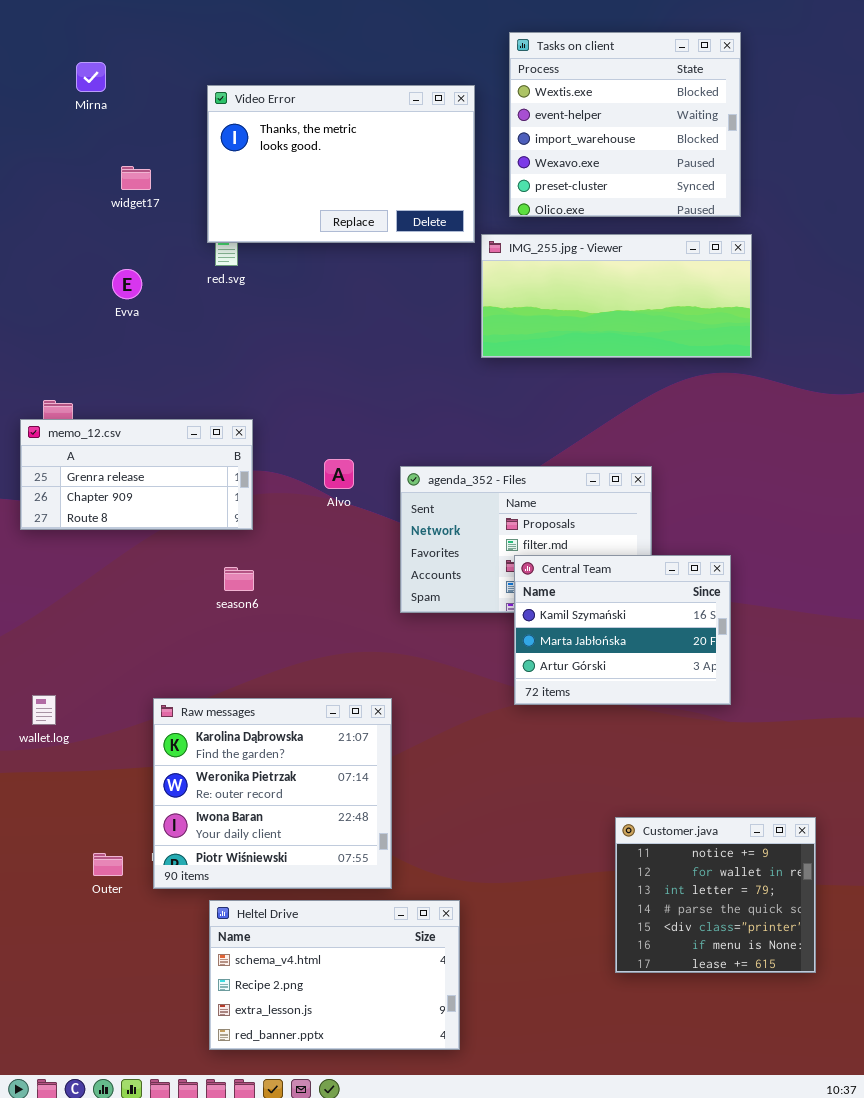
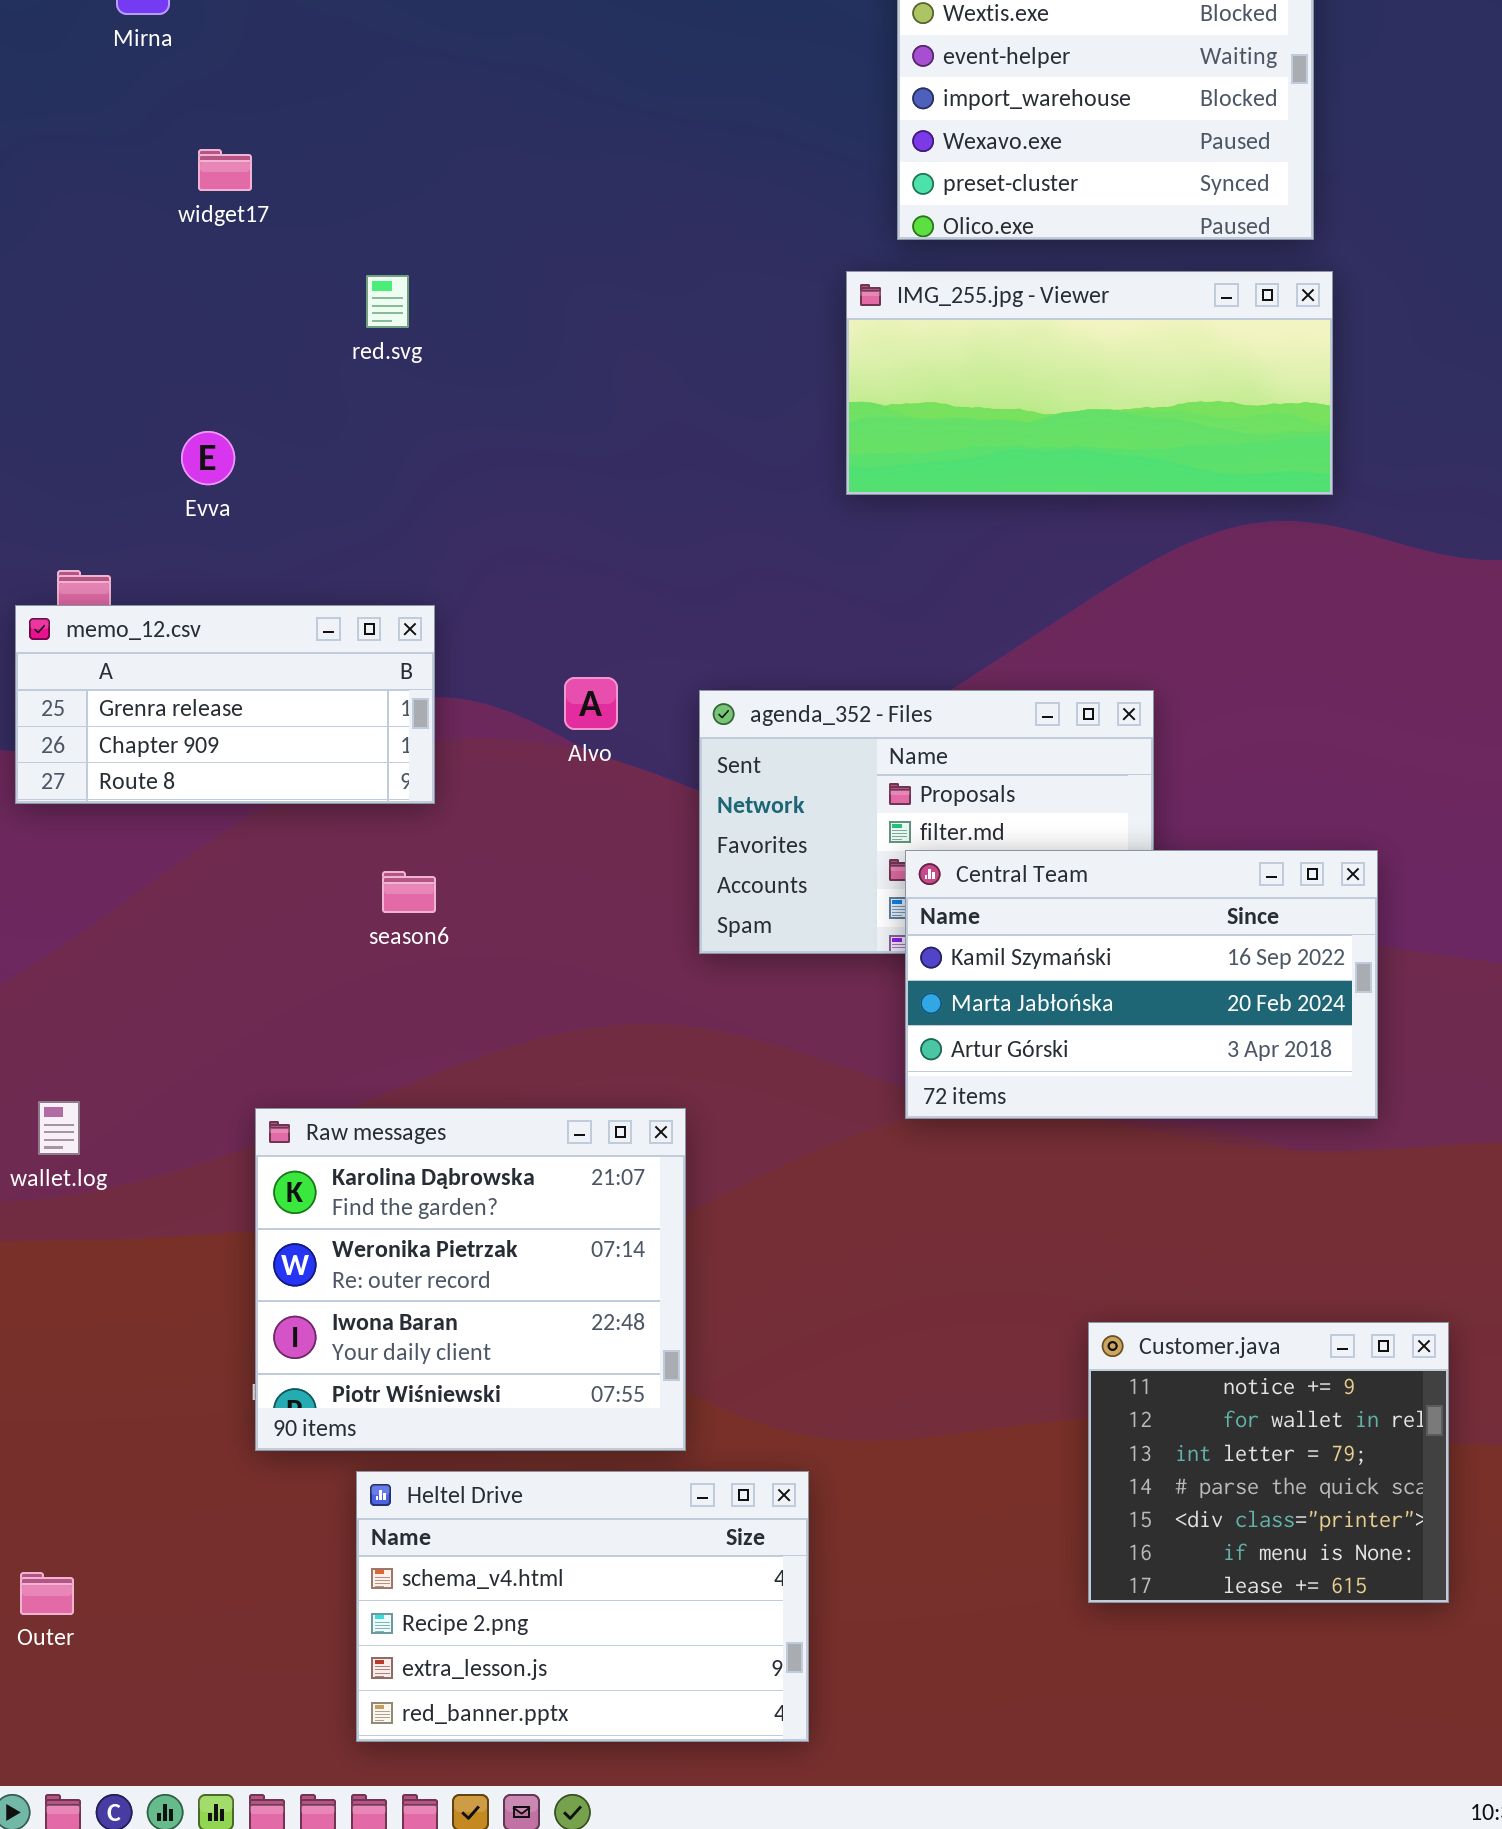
Video Error: [207,85,475,243] -> none, closed
Evva: [112,269,142,299] -> [181,431,235,485], moved
Central Team: [514,555,731,705] -> [905,850,1378,1119], resized
Outer: [93,853,123,876] -> [20,1572,74,1615], moved

